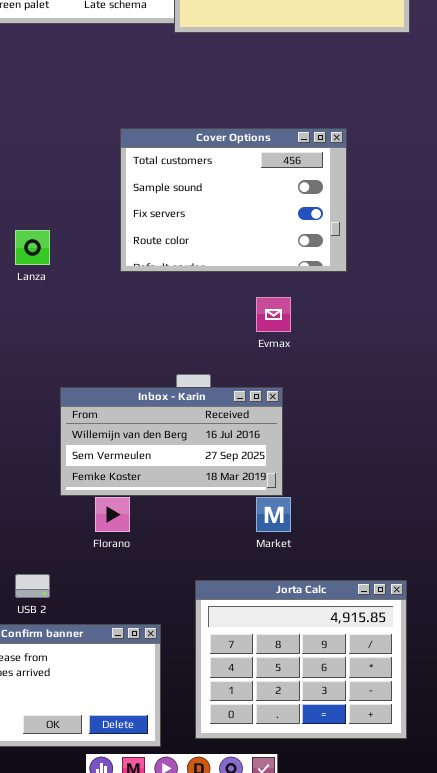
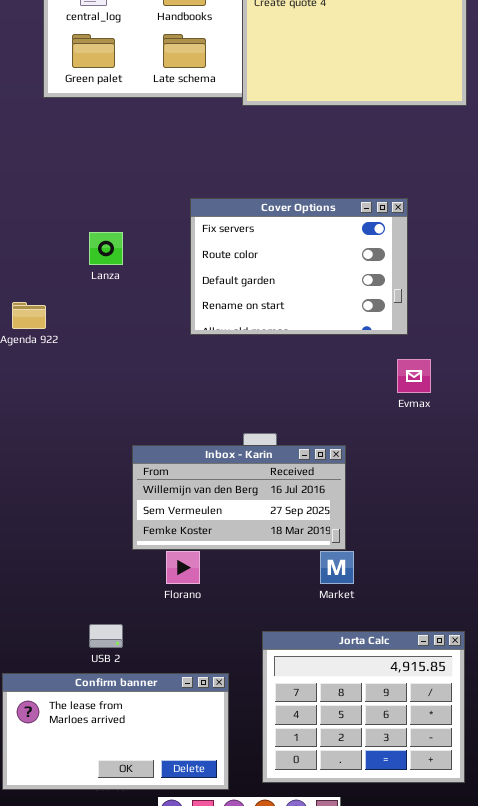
Cover Options: [120,128,347,272] -> [190,198,408,335], scrolled down 2 rows
Lanza: [15,230,50,265] -> [89,232,123,265], moved
Evmax: [256,297,291,332] -> [397,359,431,393], moved

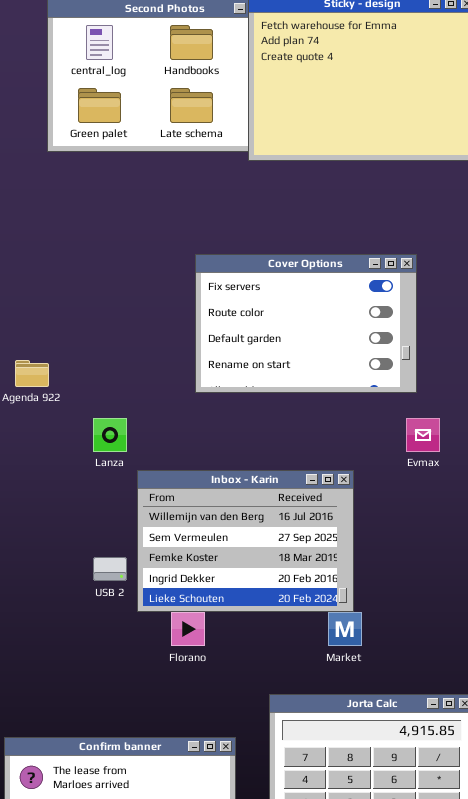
Lanza: [89,232,123,265] -> [93,418,127,452], moved
Inbox - Karin: [132,445,346,550] -> [137,470,354,612], resized
USB 2: [89,624,123,648] -> [93,557,127,581], moved

